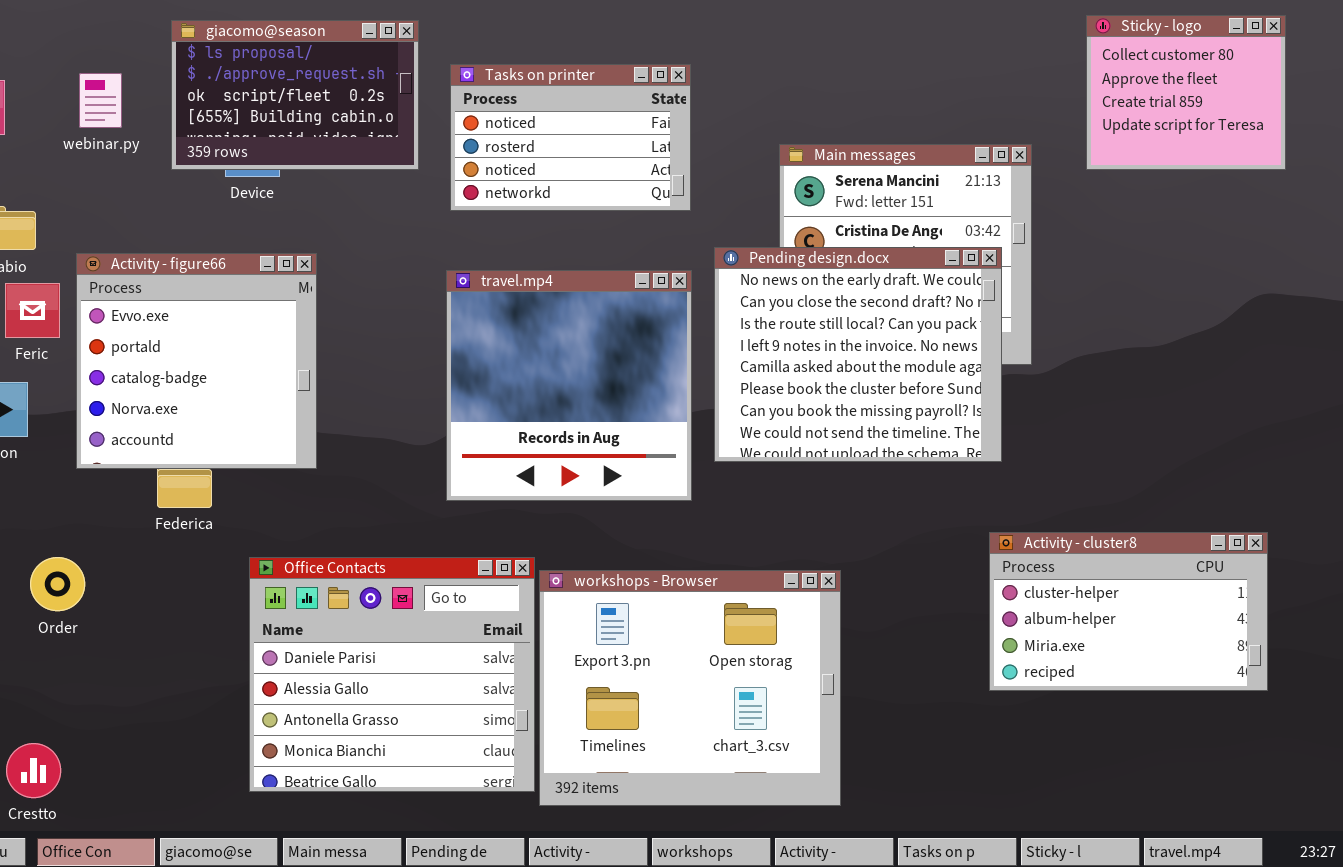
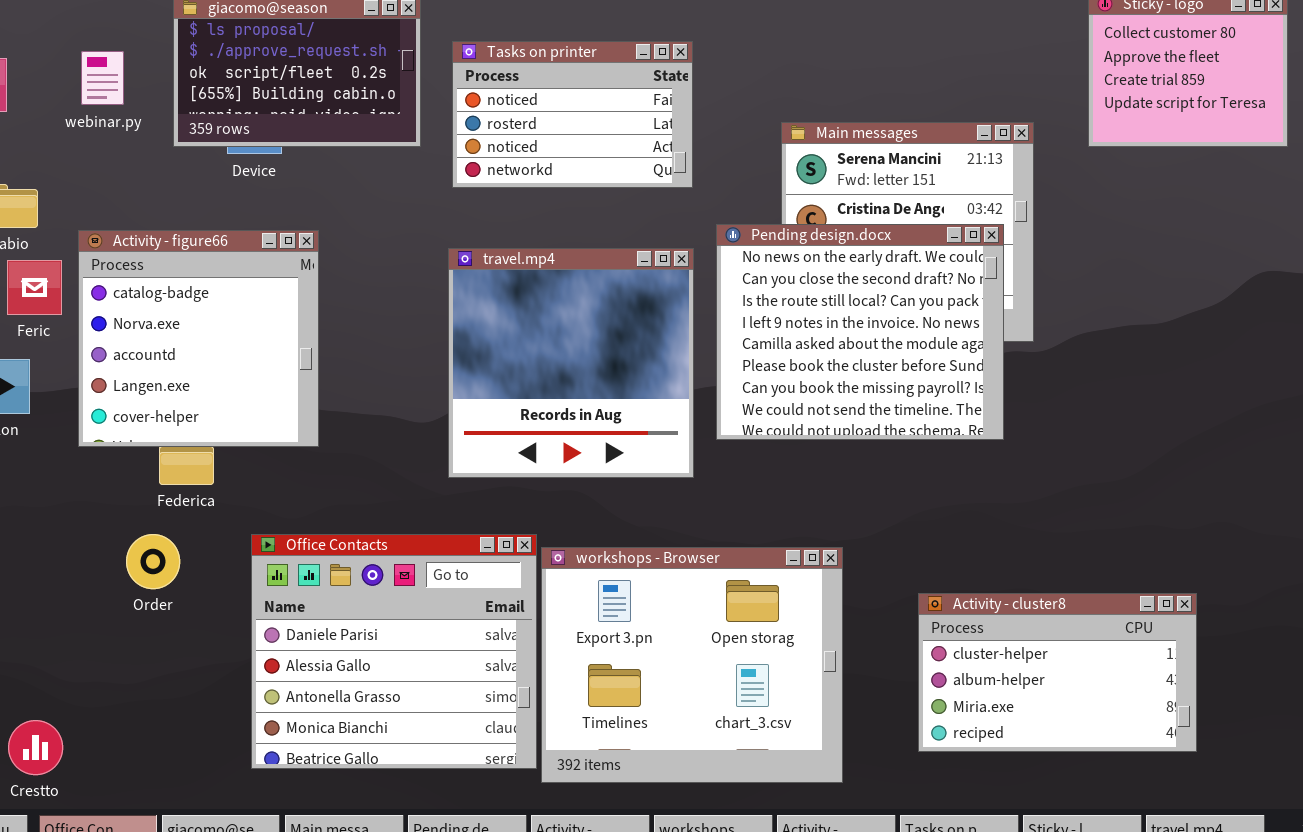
Activity - figure66: [76,253,317,469] -> [78,230,319,447], scrolled down 2 rows
Activity - cluster8: [989,532,1268,691] -> [918,593,1197,752], moved
Order: [30,557,85,611] -> [126,534,180,589], moved

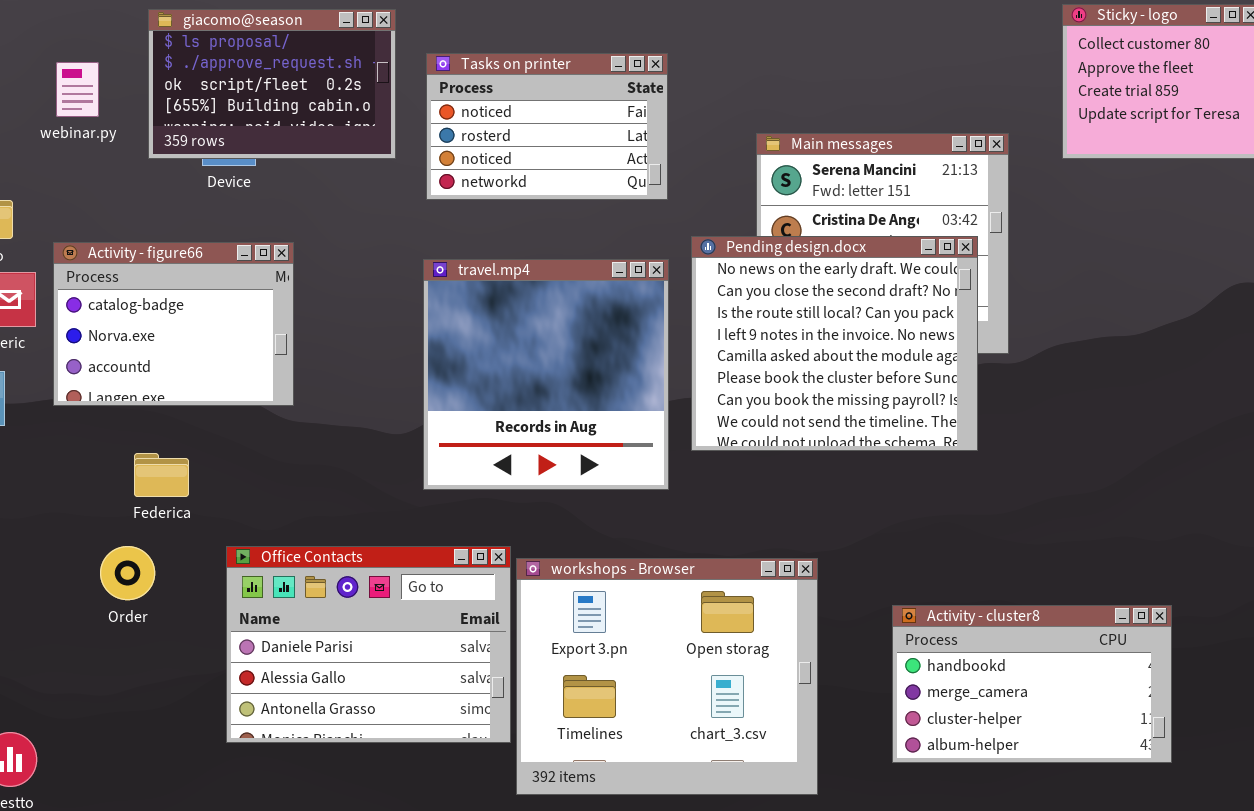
Activity - figure66: [78,230,319,447] -> [53,242,294,406], resized
Office Contacts: [251,534,537,769] -> [226,546,511,743], resized
Activity - cluster8: [918,593,1197,752] -> [892,605,1172,763], scrolled up 2 rows

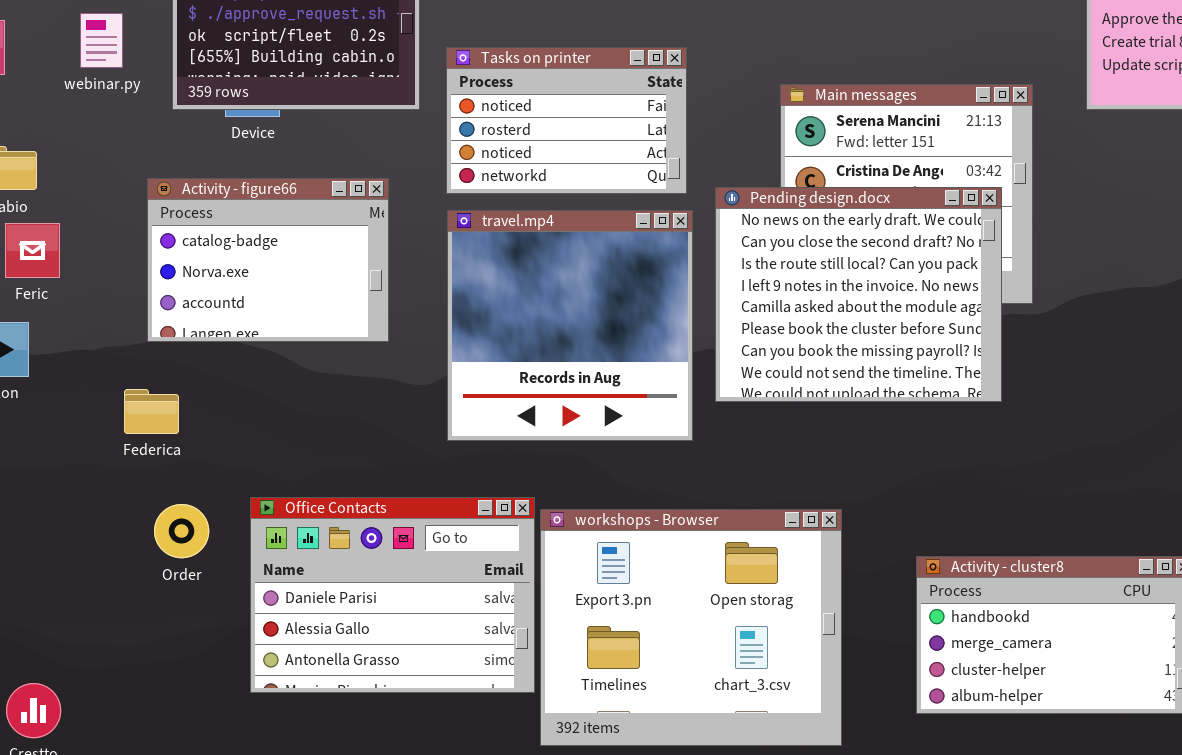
Tasks on printer: [426,53,668,200] -> [446,47,687,194], moved
Activity - figure66: [53,242,294,406] -> [147,178,389,342], moved
Federica: [134,453,189,497] -> [124,389,179,434], moved
Order: [100,546,155,600] -> [154,504,209,558], moved

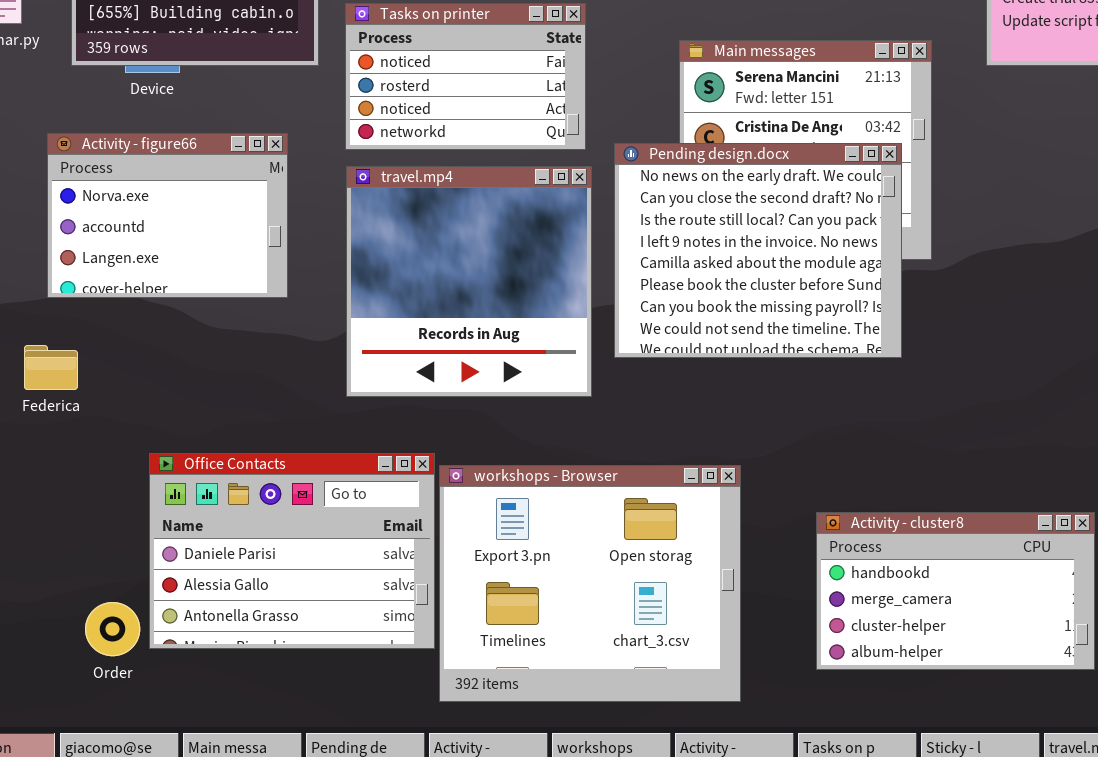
Activity - figure66: [147,178,389,342] -> [47,133,288,298], scrolled down 1 row
Order: [154,504,209,558] -> [85,602,140,656], moved

